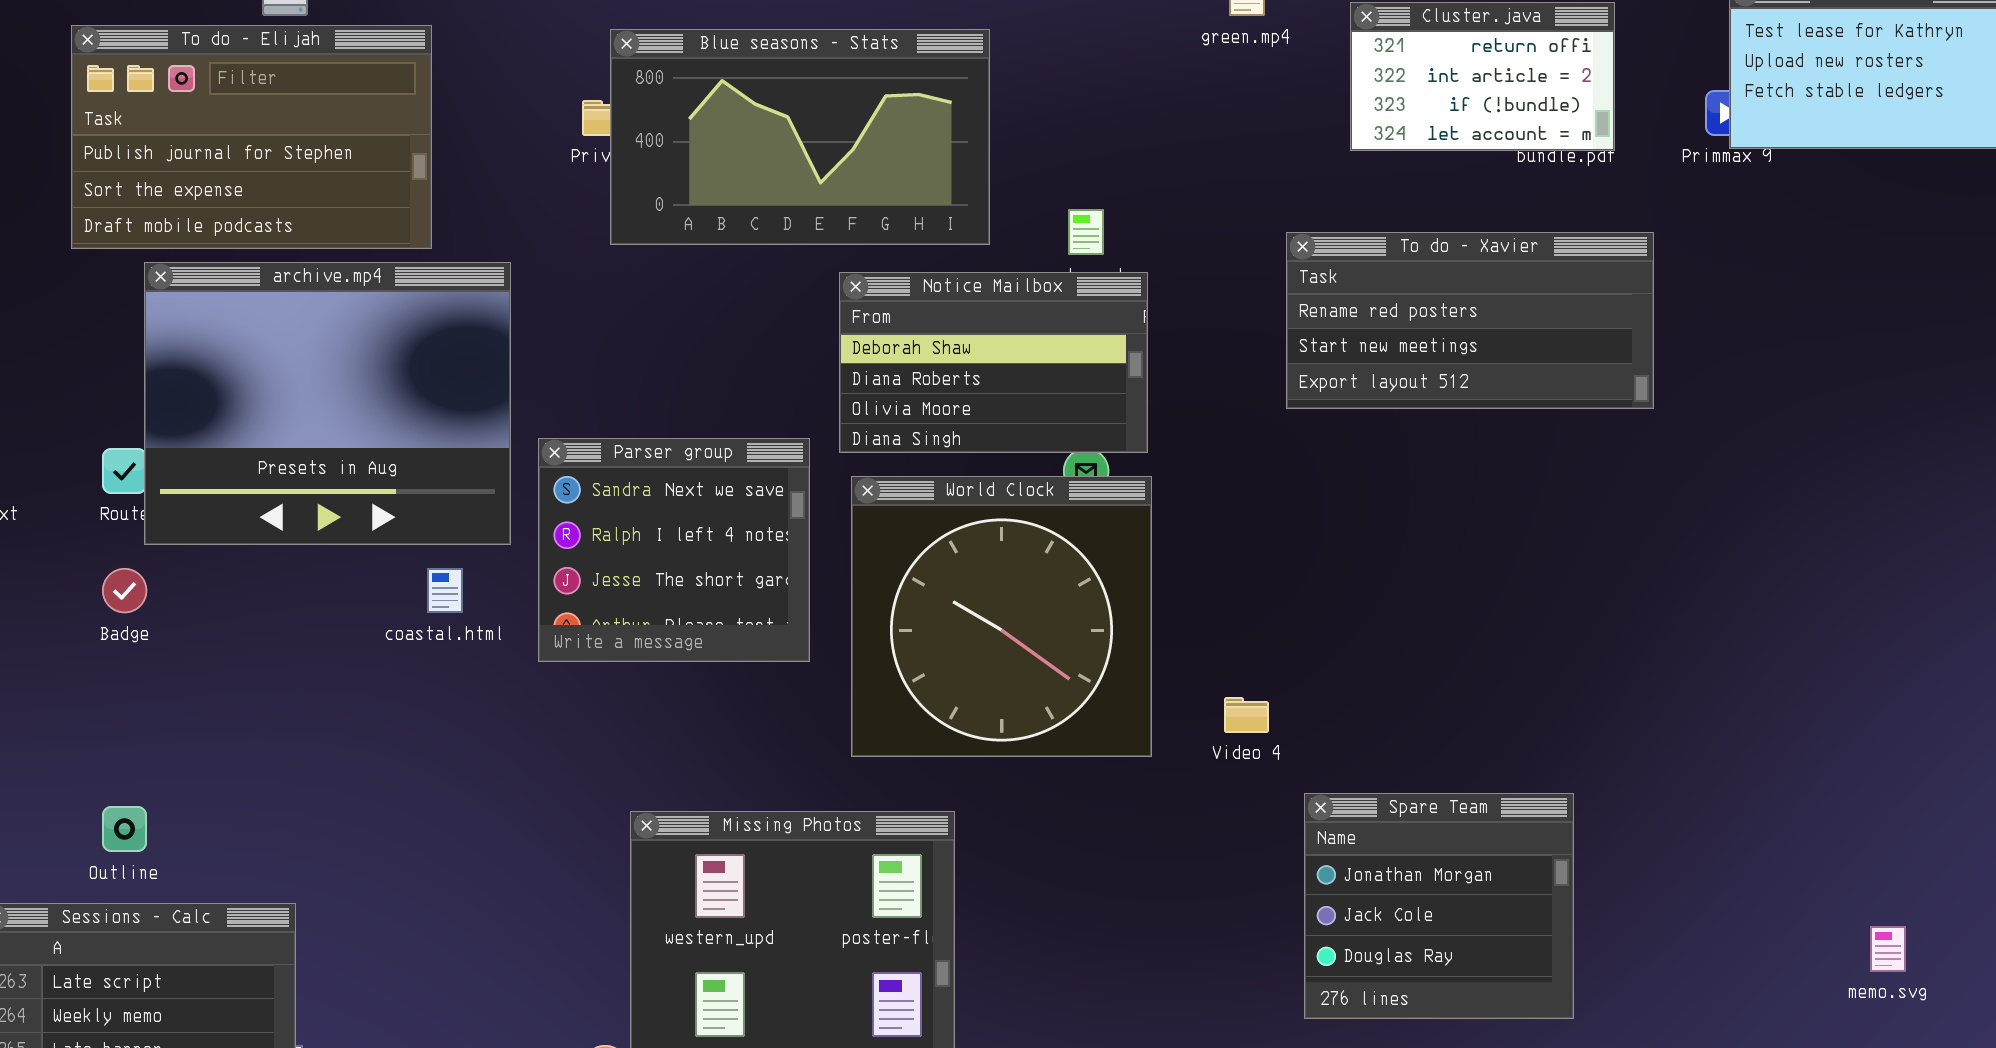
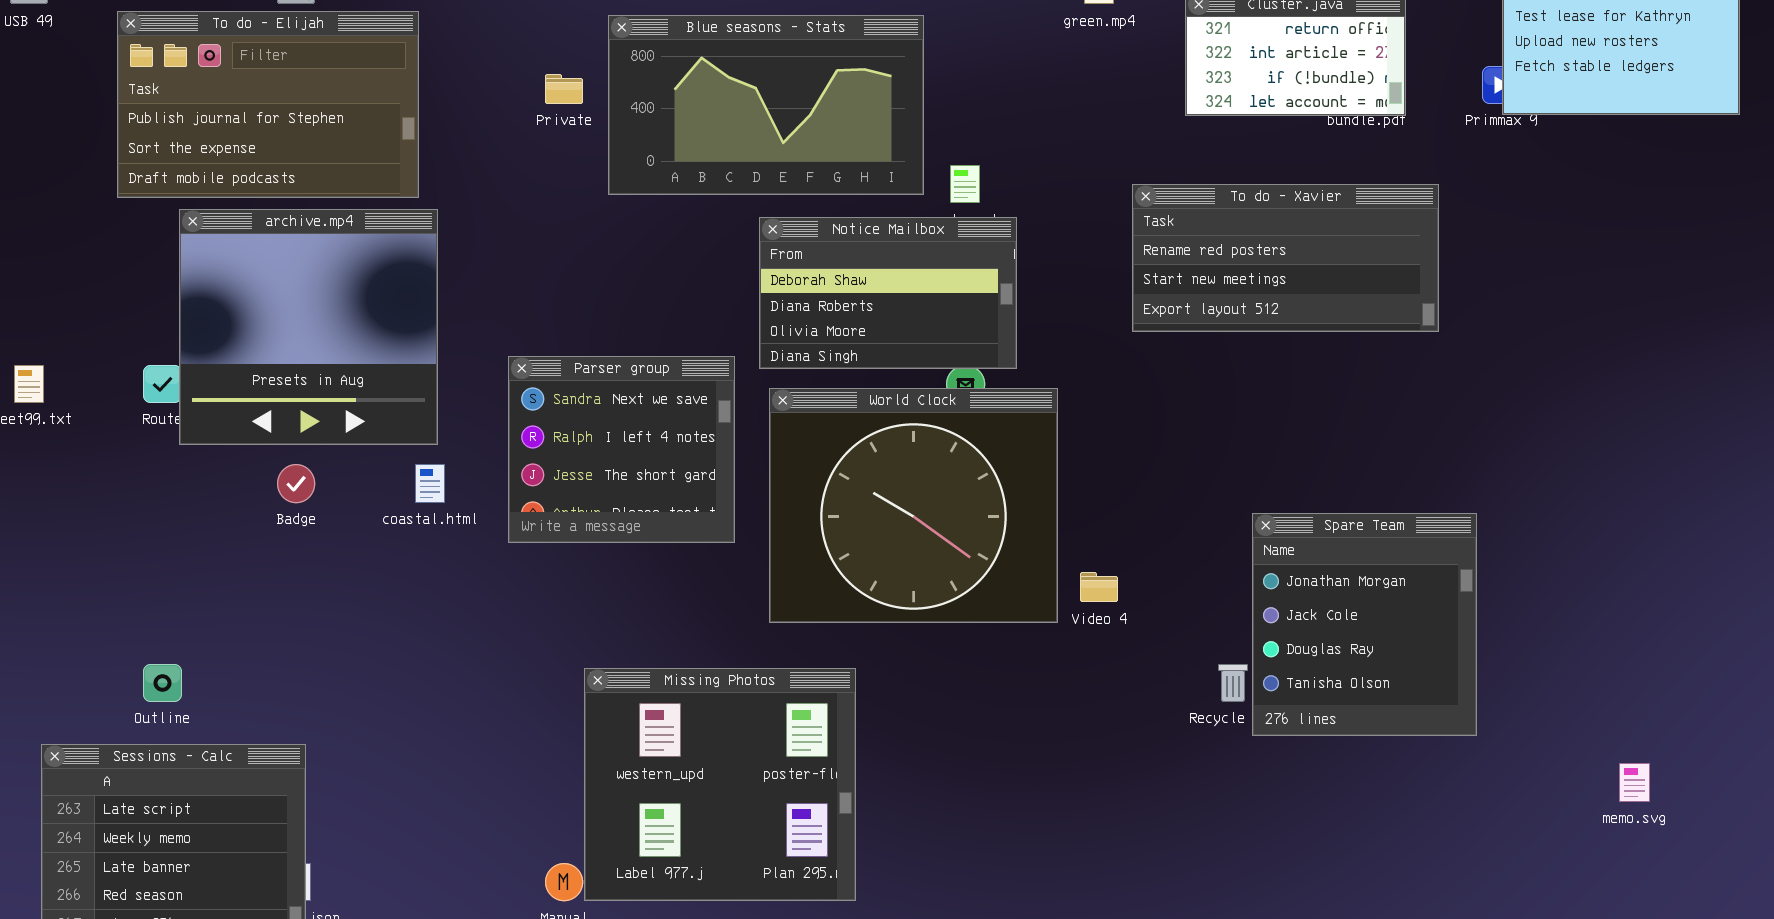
Blue seasons - Stats: [610,29,990,245] -> [608,15,924,195], moved
archive.mp4: [144,262,511,545] -> [179,209,438,445], resized
World Clock: [851,476,1152,757] -> [769,388,1058,623], resized
Badge: [102,568,147,613] -> [277,464,315,503], moved
Spare Team: [1304,793,1574,1019] -> [1252,513,1477,736], moved, resized

